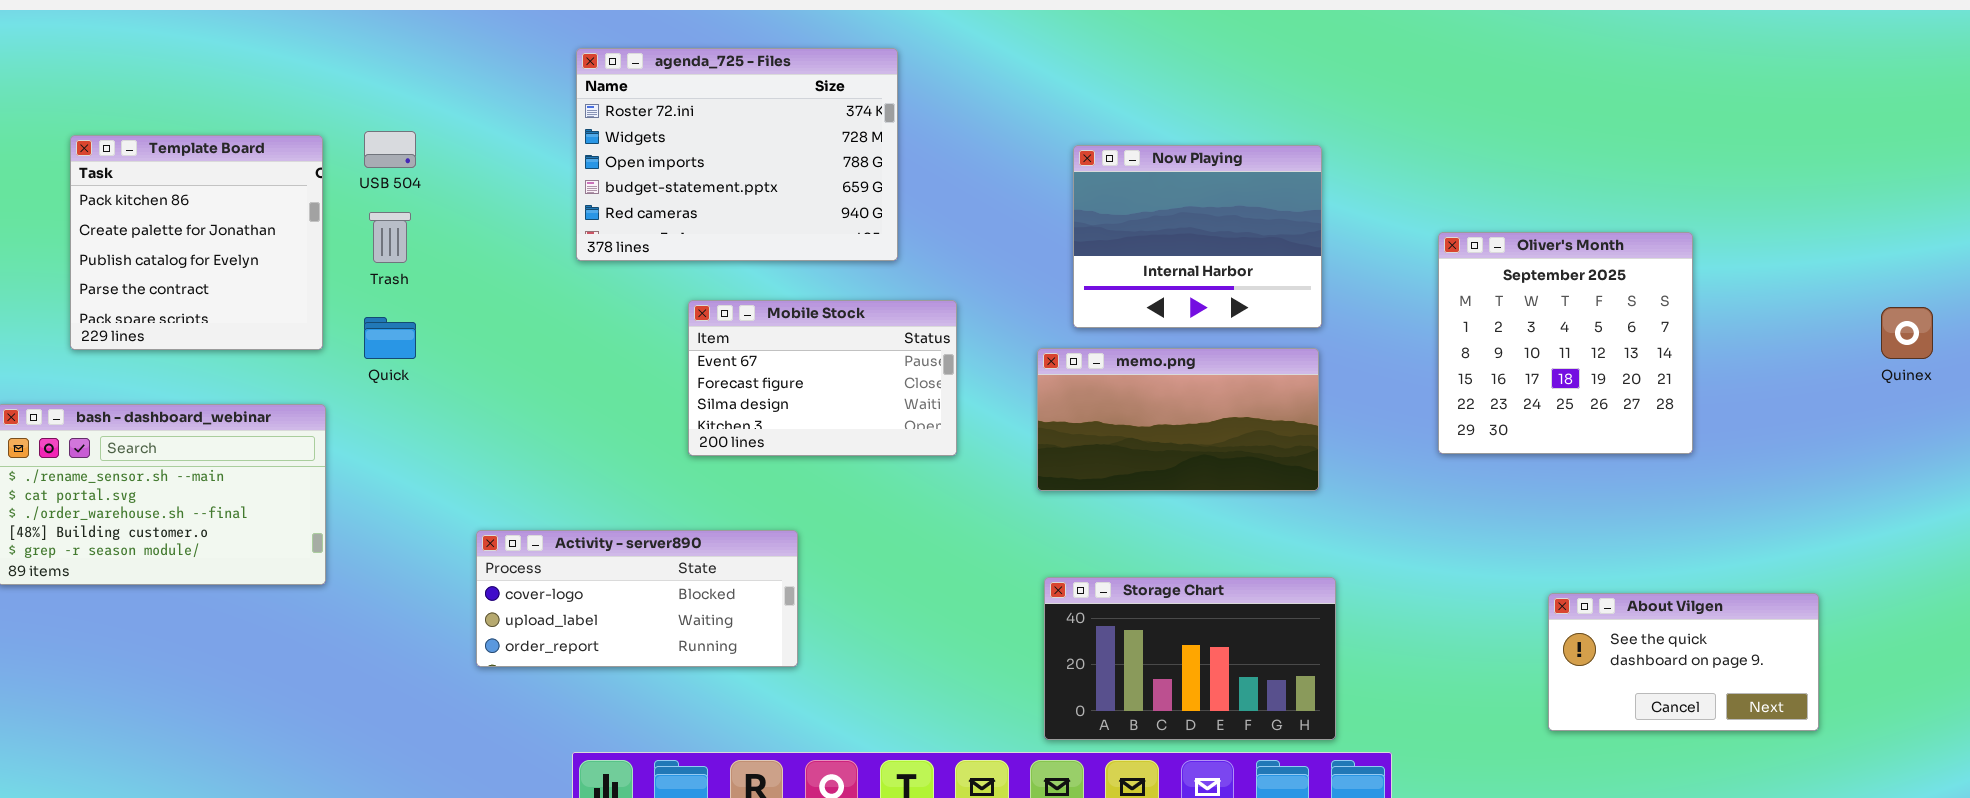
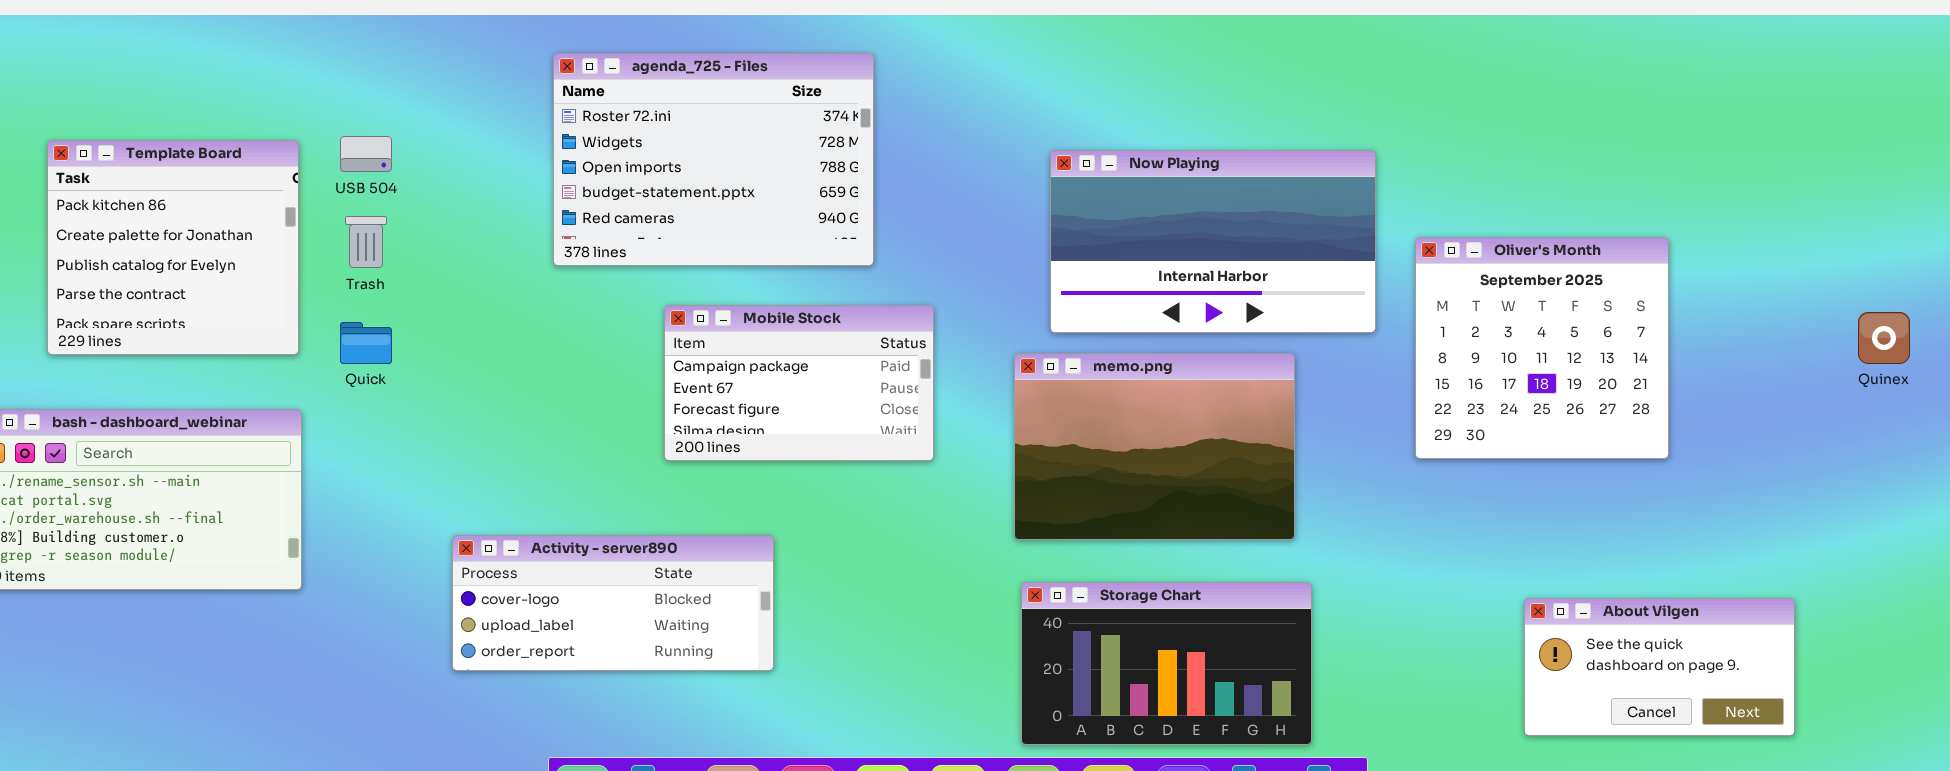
Now Playing: [1073,145,1322,328] -> [1050,150,1376,333], resized
Mobile Stock: [688,300,957,456] -> [664,305,934,461], scrolled up 1 row
memo.png: [1037,348,1319,491] -> [1014,353,1295,540], resized

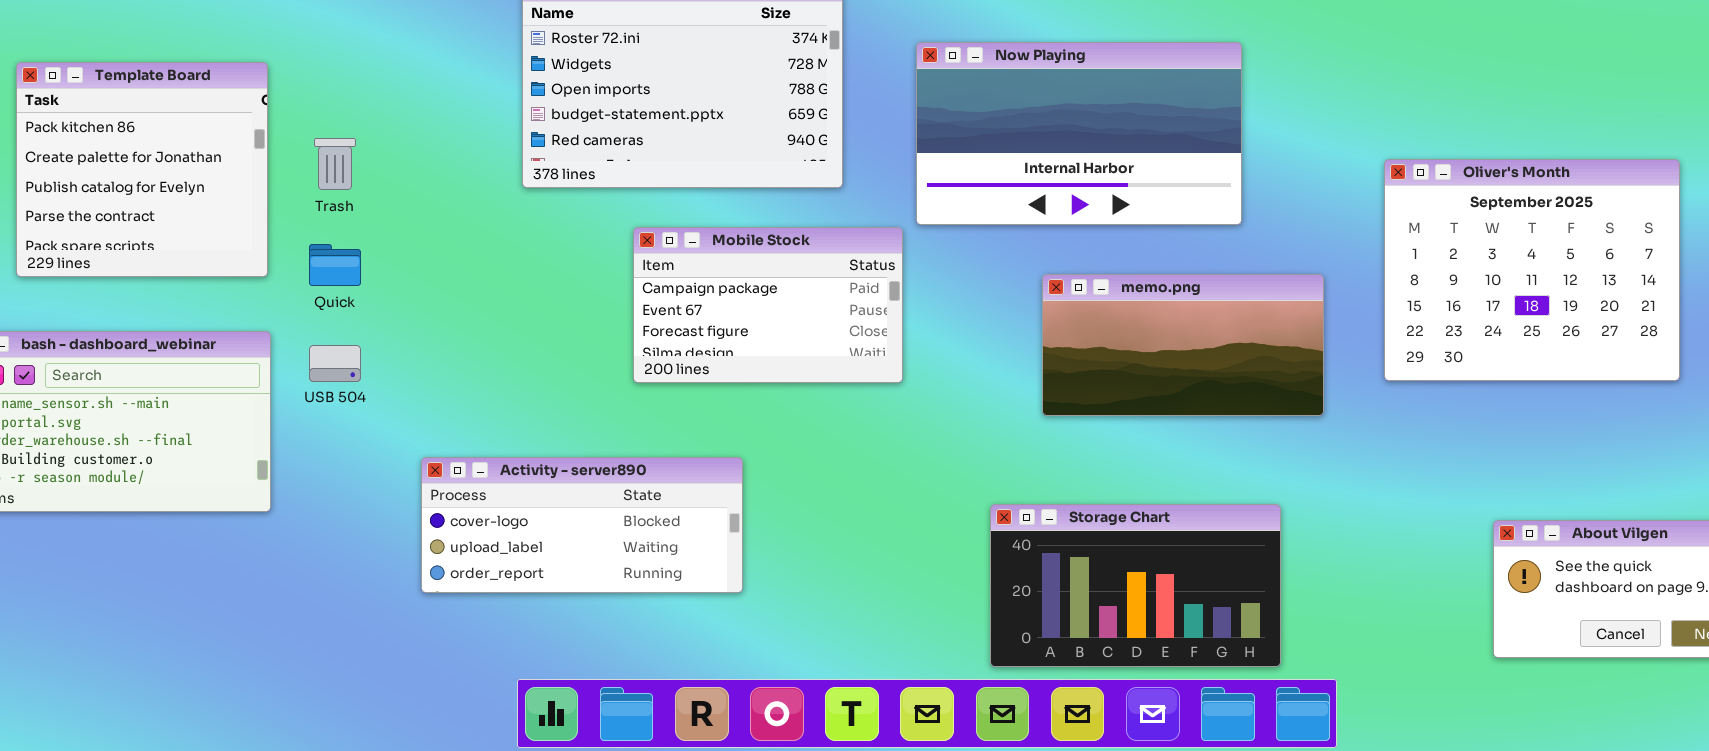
USB 504: [340,136,392,172] -> [309,345,361,382], moved
Now Playing: [1050,150,1376,333] -> [916,42,1242,225], moved
Oliver's Month: [1415,237,1669,459] -> [1384,159,1680,381], resized
memo.png: [1014,353,1295,540] -> [1042,274,1324,416], moved, resized

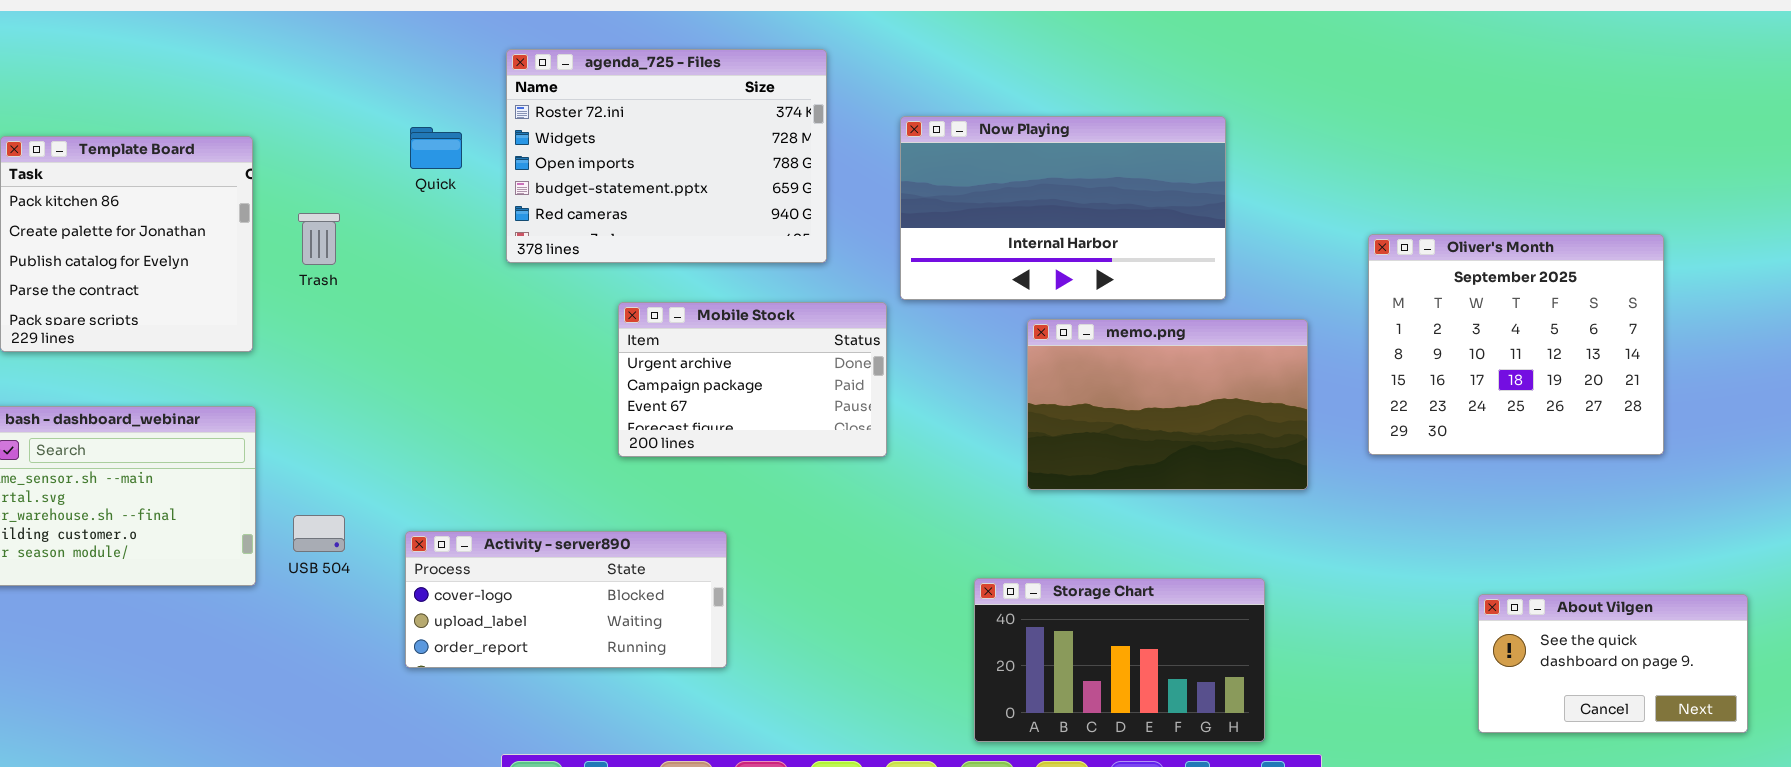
Mobile Stock: [633,227,903,383] -> [618,302,887,457], scrolled up 1 row
Quick: [309,244,361,286] -> [410,127,462,169], moved
memo.png: [1042,274,1324,416] -> [1027,319,1308,490], resized
USB 504: [309,345,361,382] -> [293,515,345,552], moved

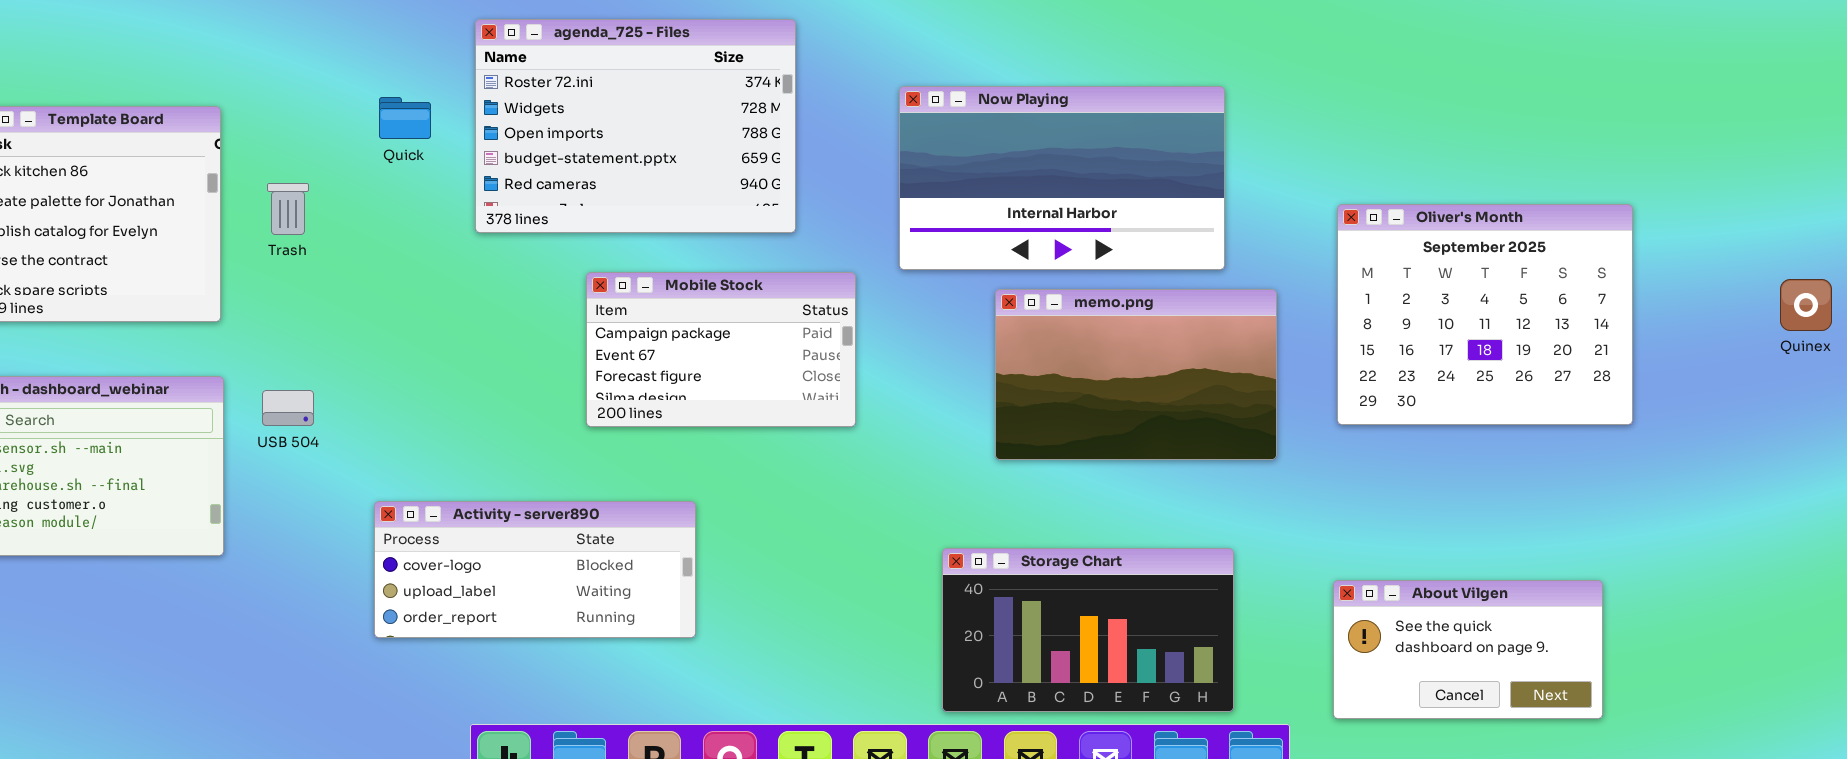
Now Playing: [900,116,1226,300] -> [899,86,1225,270], moved
Mobile Stock: [618,302,887,457] -> [586,272,856,427], scrolled down 1 row
USB 504: [293,515,345,552] -> [262,390,314,426], moved
About Vilgen: [1478,594,1748,733] -> [1333,580,1603,719], moved

